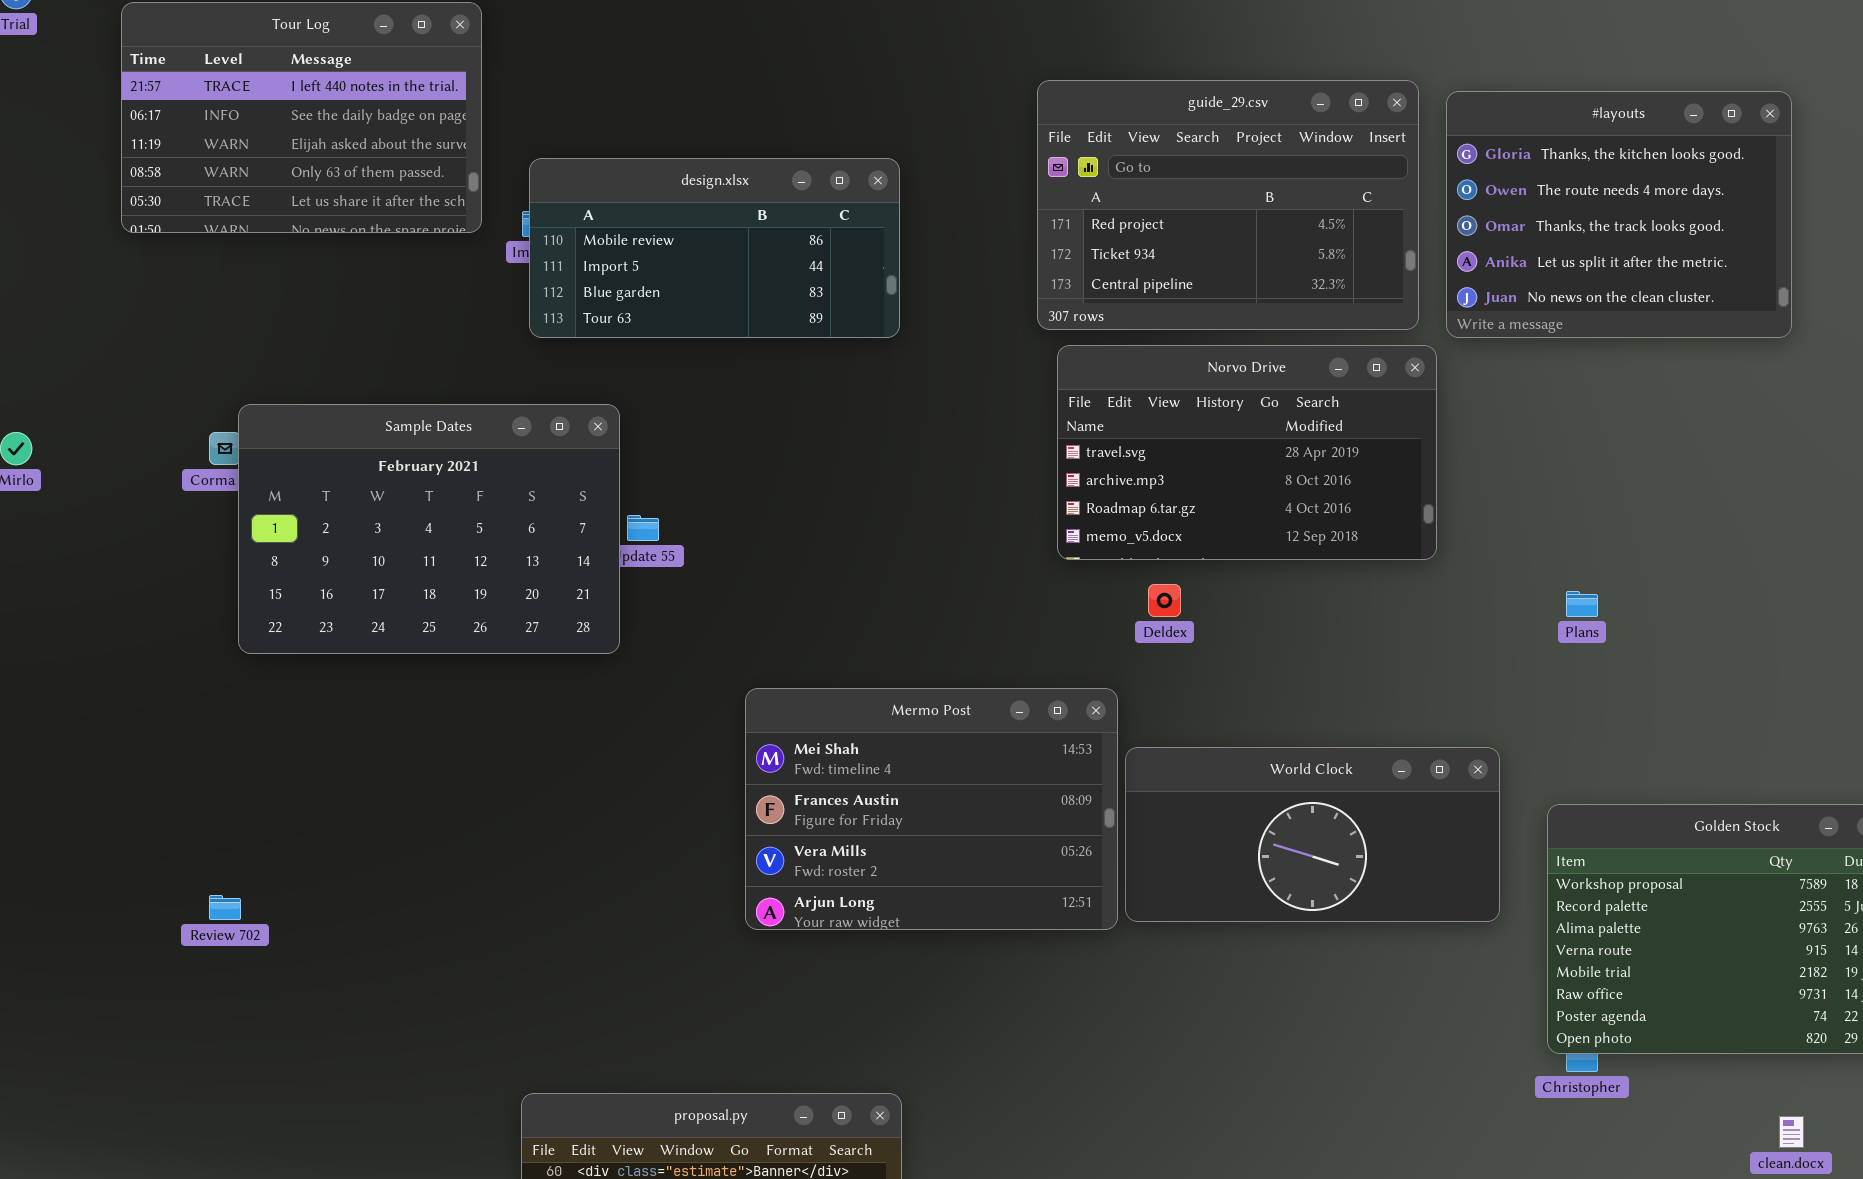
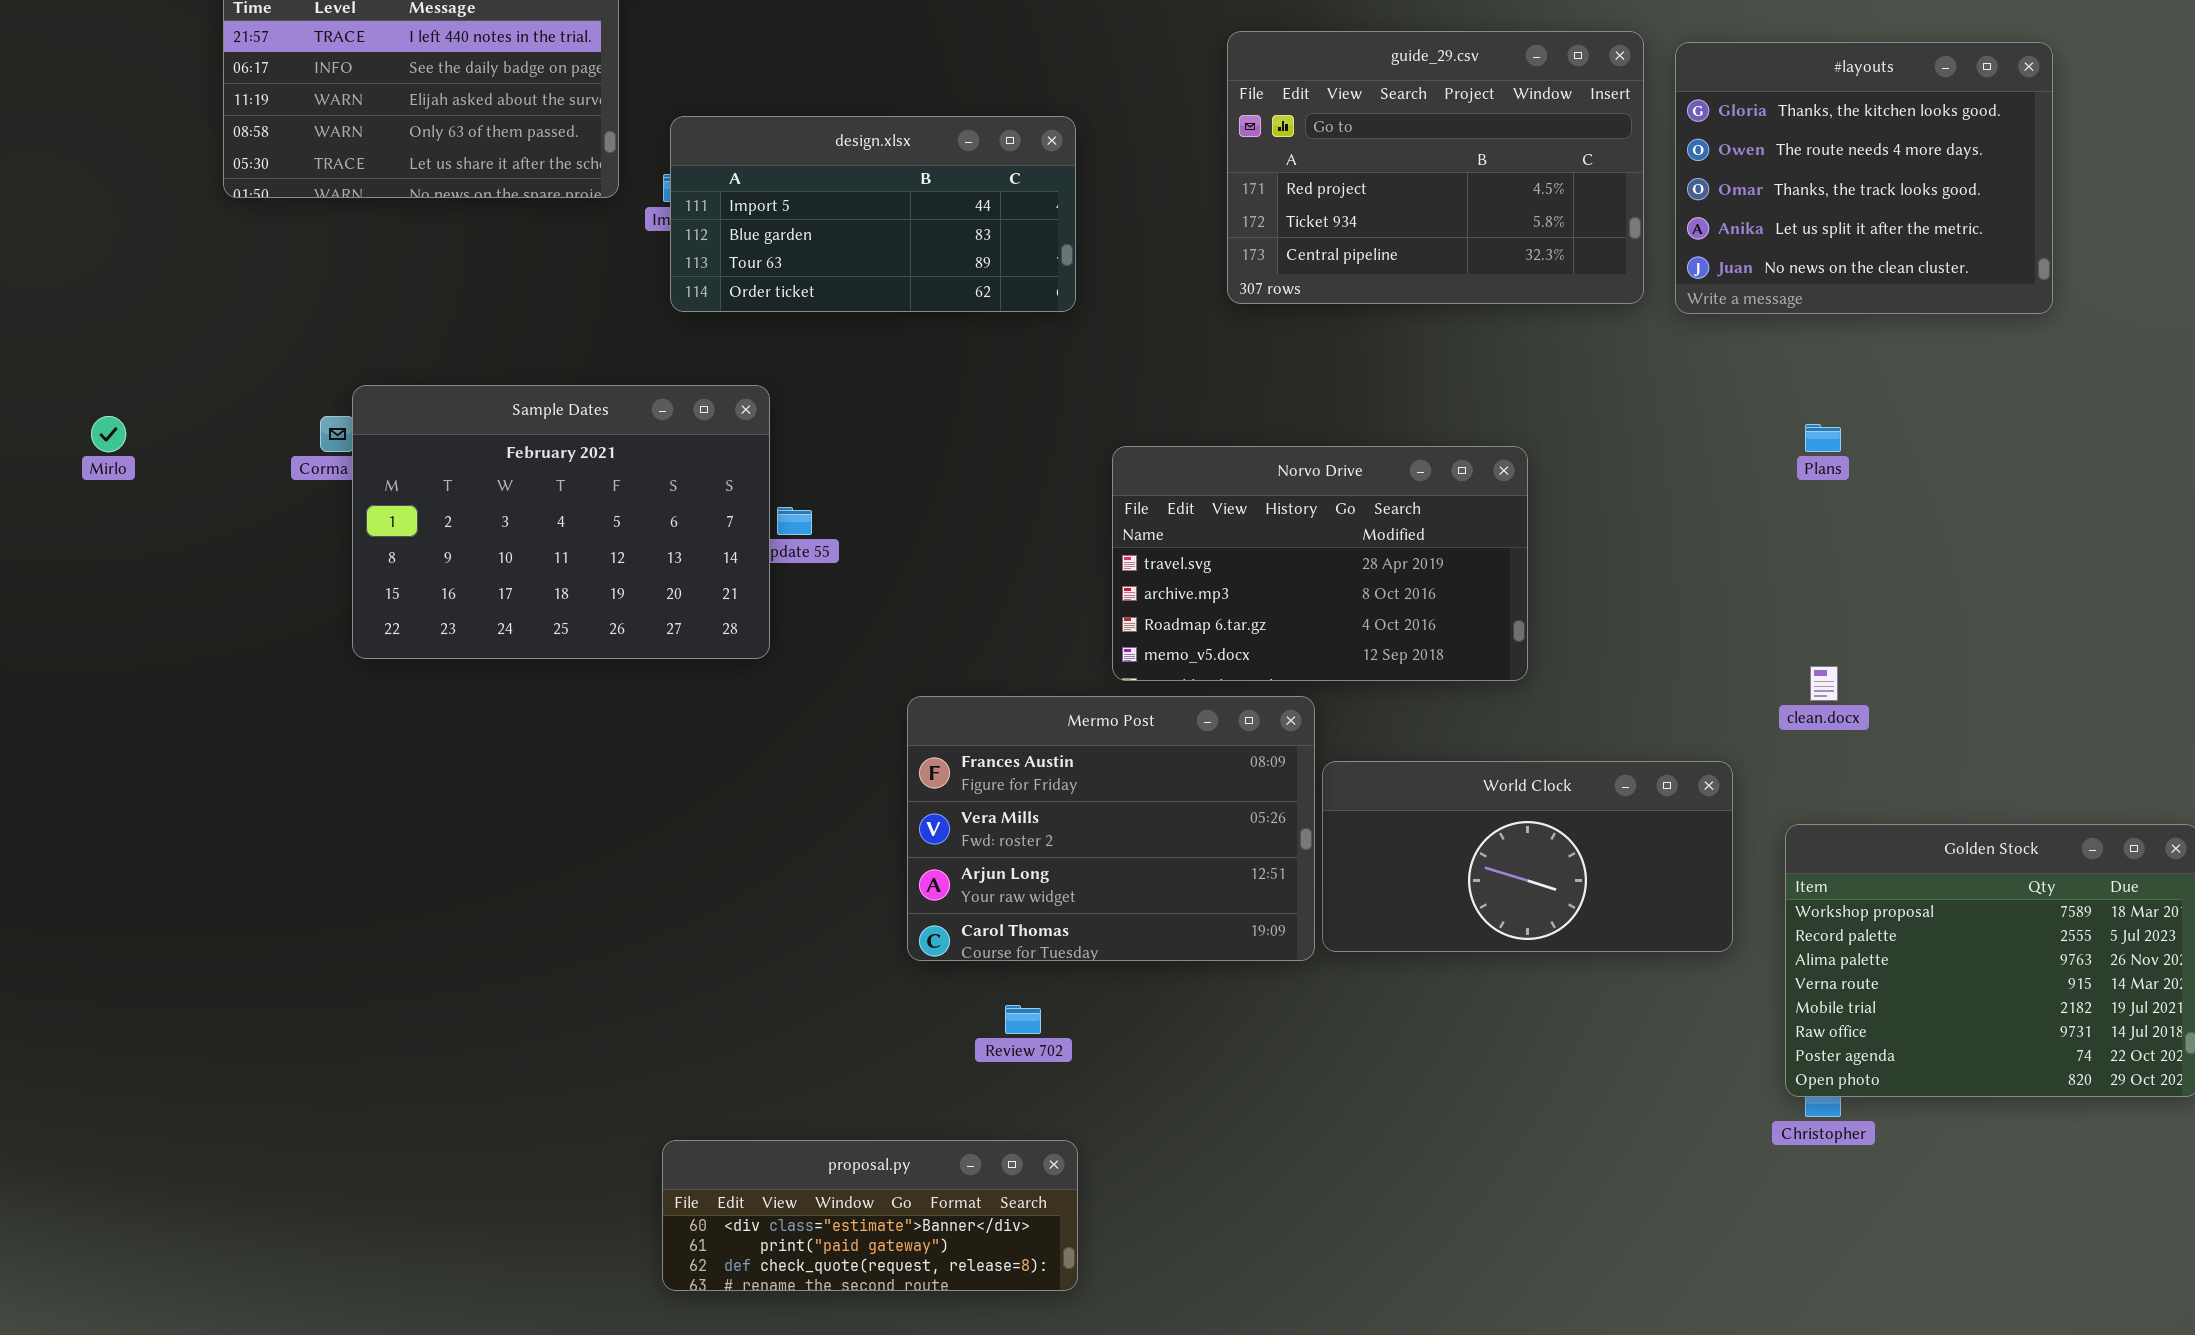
design.xlsx: [529,158,900,338] -> [670,116,1076,312], scrolled down 1 row
Norvo Drive: [1057,345,1437,560] -> [1112,446,1528,681], moved
Plans: [1566,591,1598,617] -> [1805,424,1841,452], moved
Mermo Post: [745,688,1118,930] -> [907,696,1315,961], scrolled down 1 row
Review 702: [209,895,241,920] -> [1005,1005,1041,1034], moved
clean.docx: [1779,1116,1804,1148] -> [1810,666,1838,701], moved

